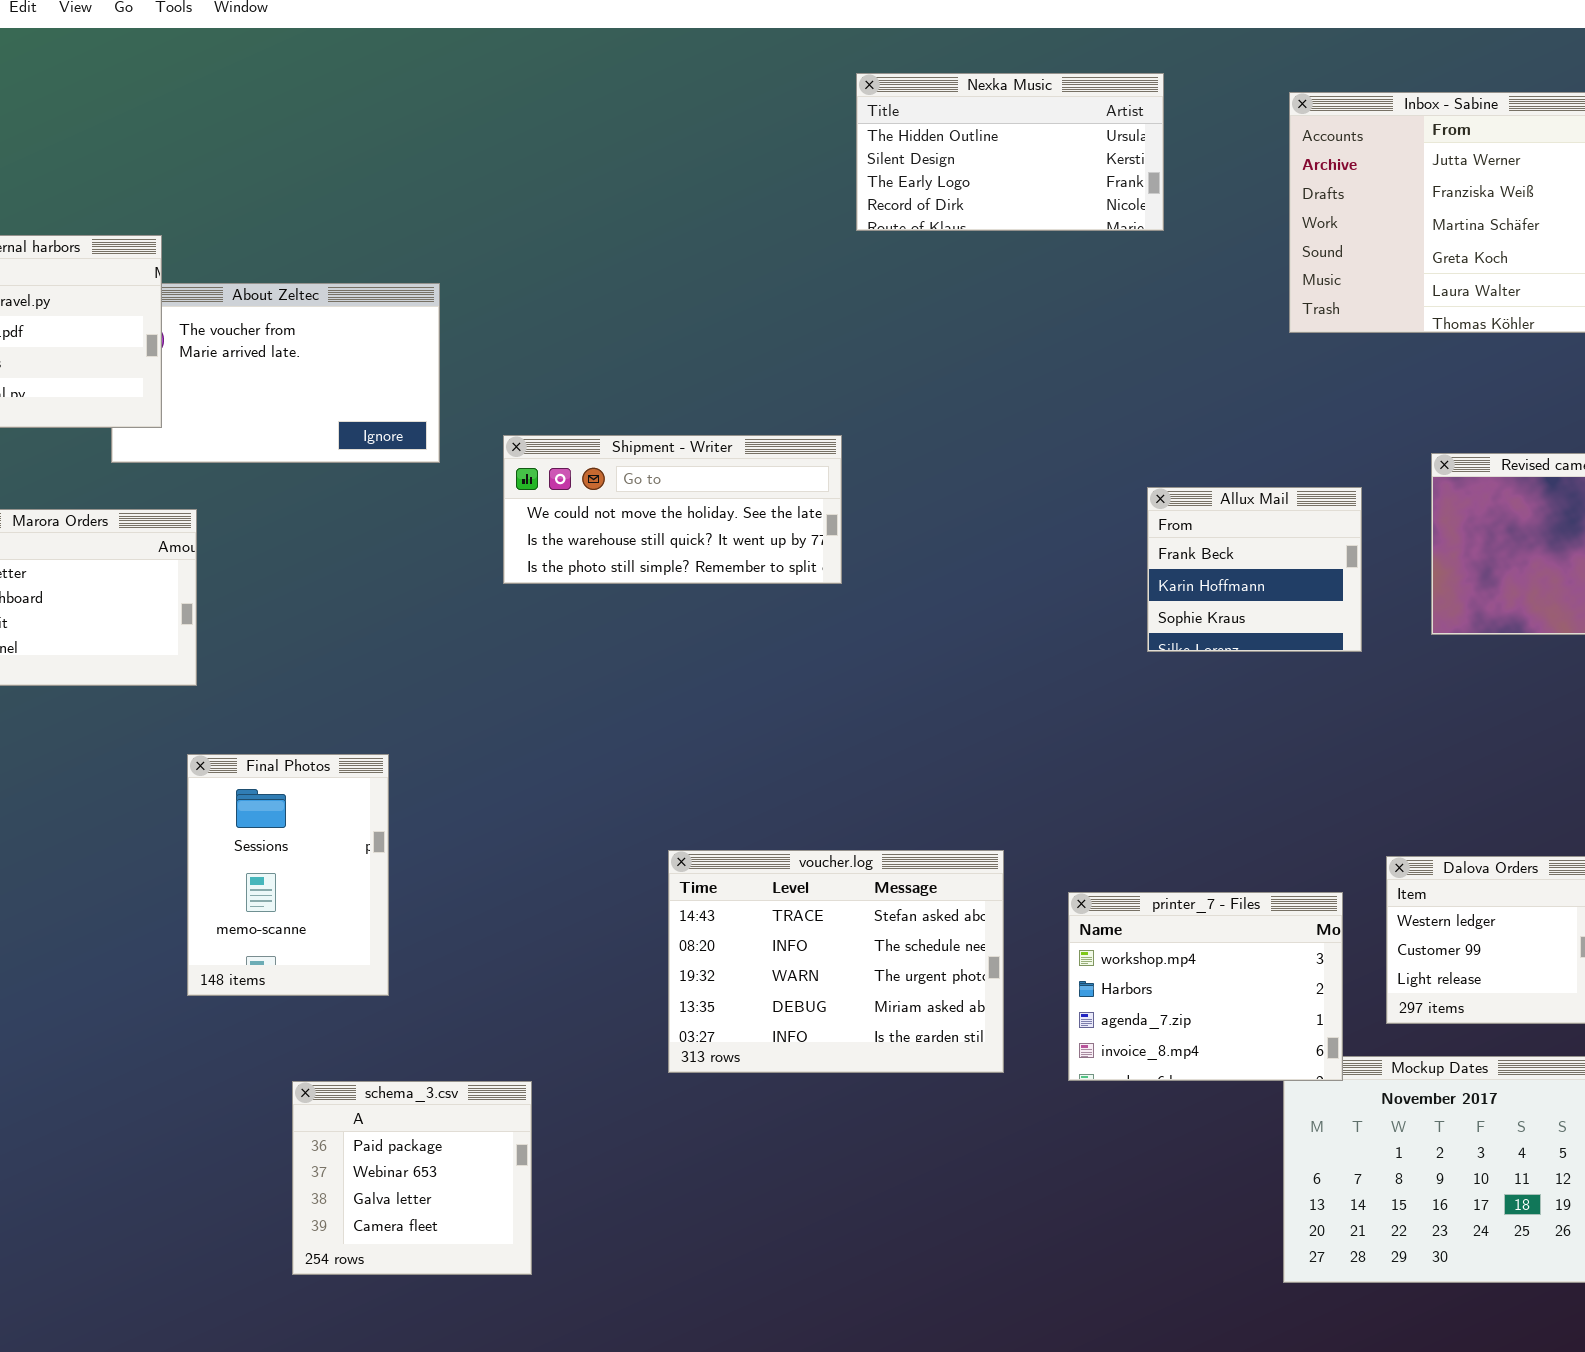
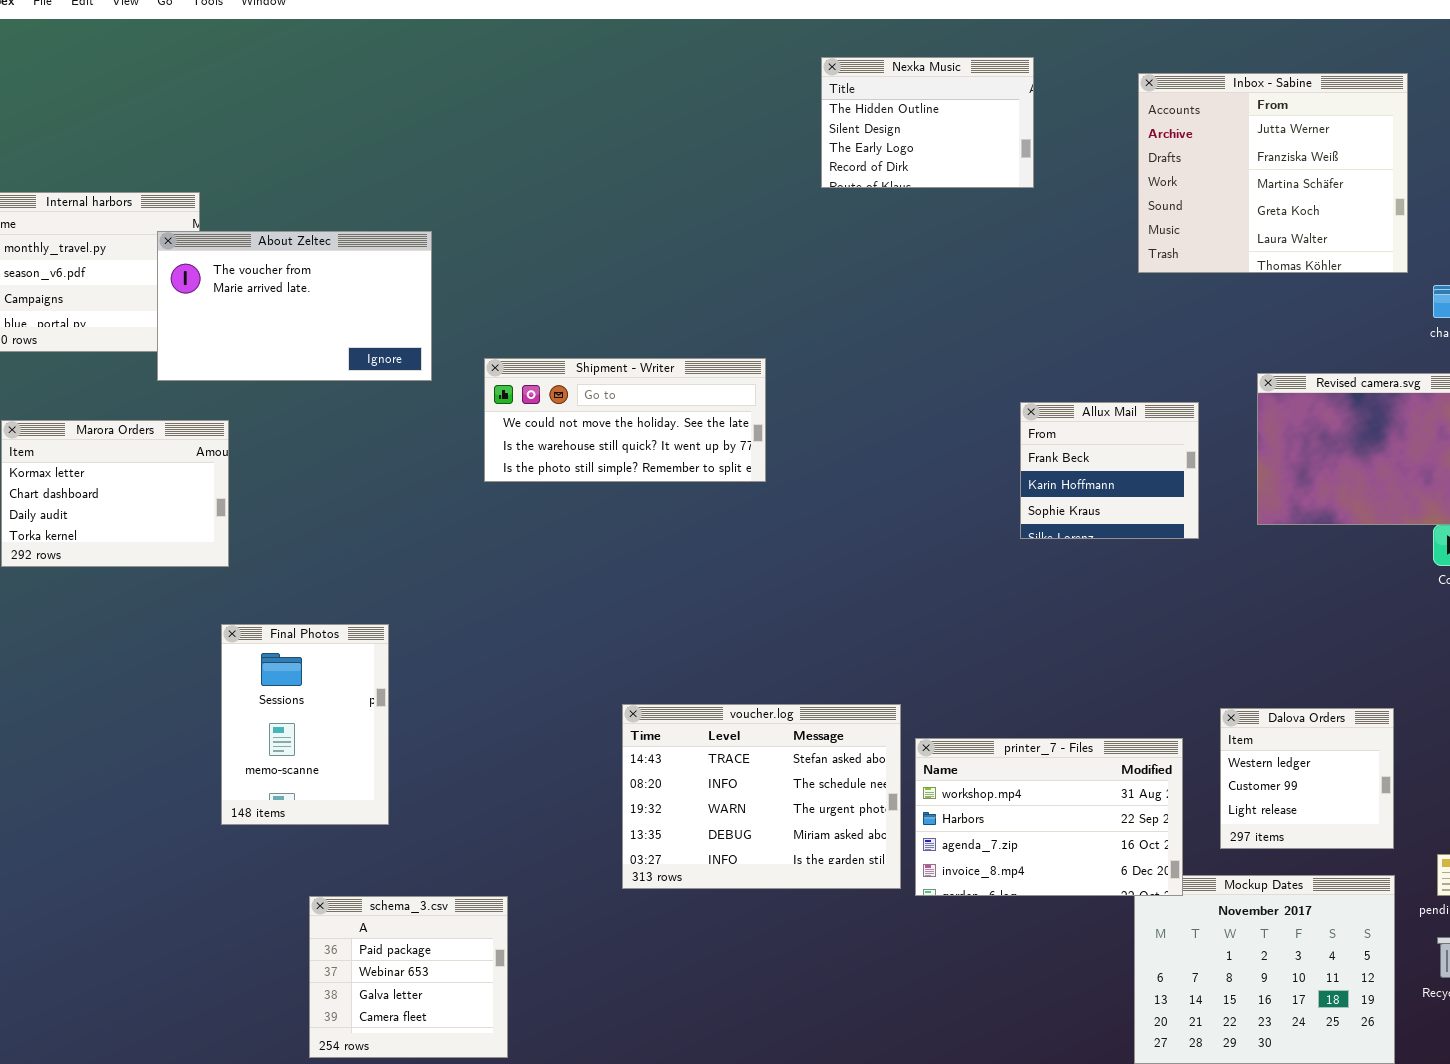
Nexka Music: [856,73,1164,231] -> [821,57,1034,188], resized
About Zeltec: [111,283,440,463] -> [157,231,432,381], raised
printer_7 - Files: [1068,892,1343,1081] -> [915,738,1183,896], resized

